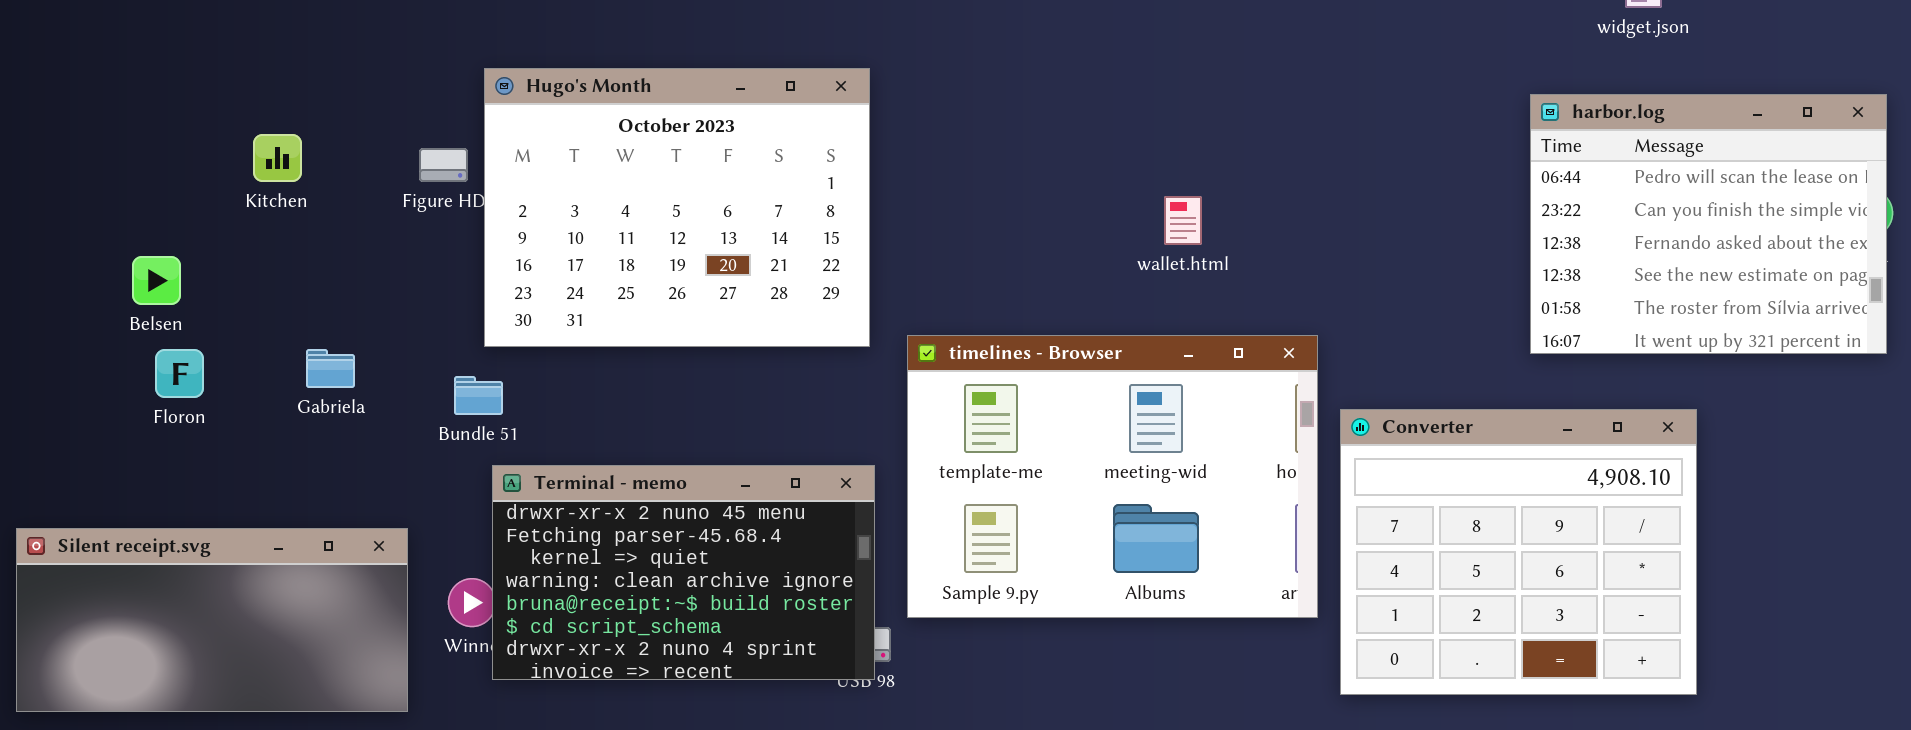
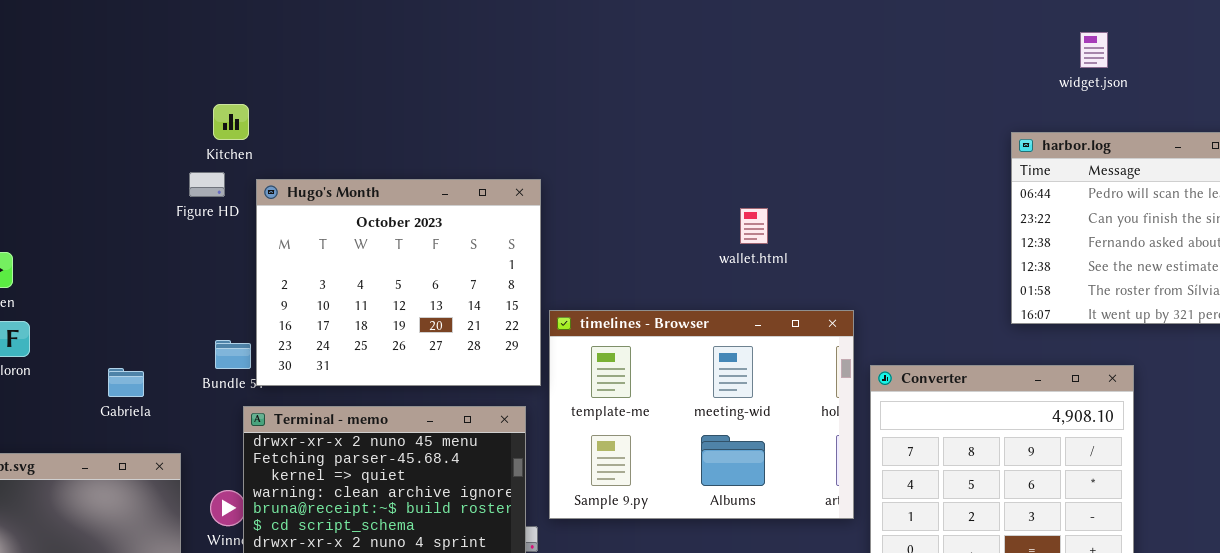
Hugo's Month: [484,68,870,347] -> [256,179,541,386], moved
Kitchen: [253,134,302,182] -> [213,104,249,140], moved
Gabriela: [306,349,355,388] -> [108,368,144,397], moved

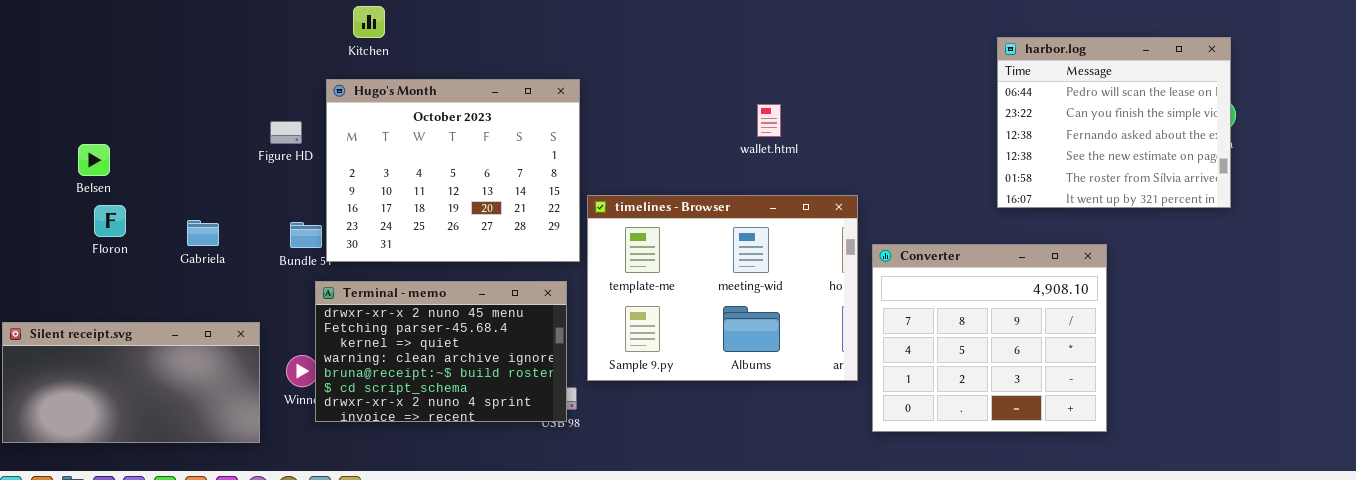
Kitchen: [213,104,249,140] -> [353,6,385,38], moved
Figure HD: [189,172,225,197] -> [270,121,302,144], moved
Gabriela: [108,368,144,397] -> [187,220,219,246], moved

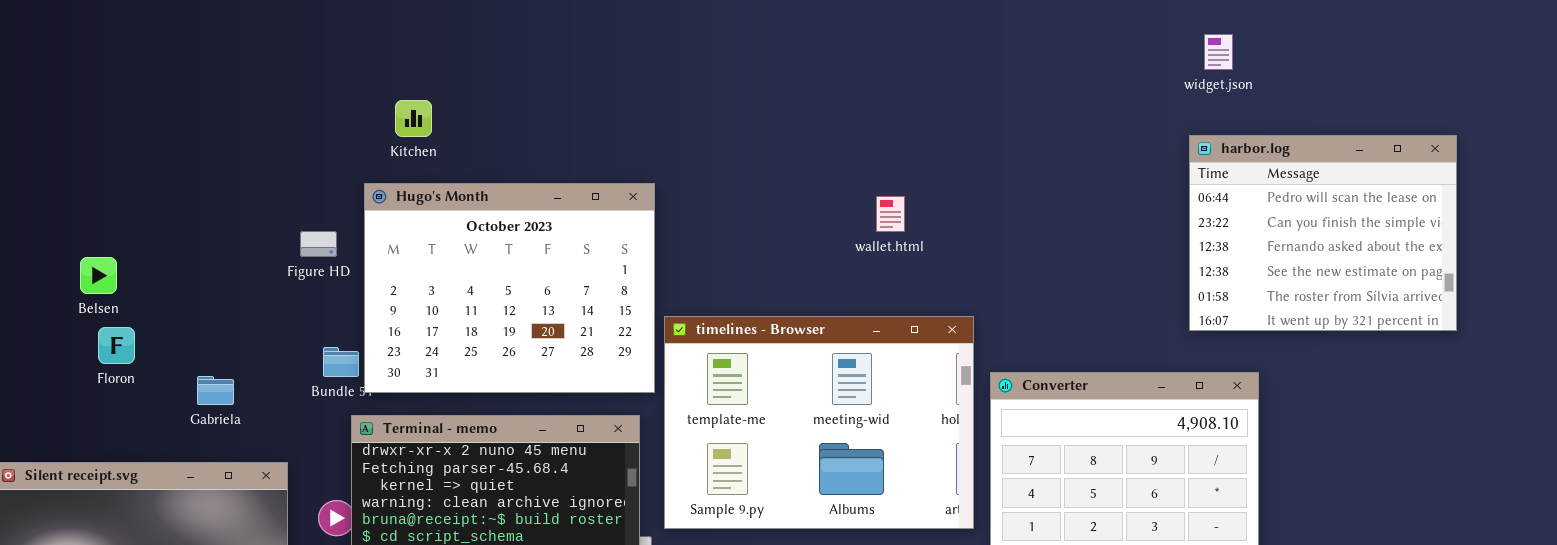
harbor.log: [997,37,1231,208] -> [1189,135,1457,331], moved
wallet.html: [757,104,781,137] -> [876,196,905,232], moved
Gabriela: [187,220,219,246] -> [197,376,234,405], moved

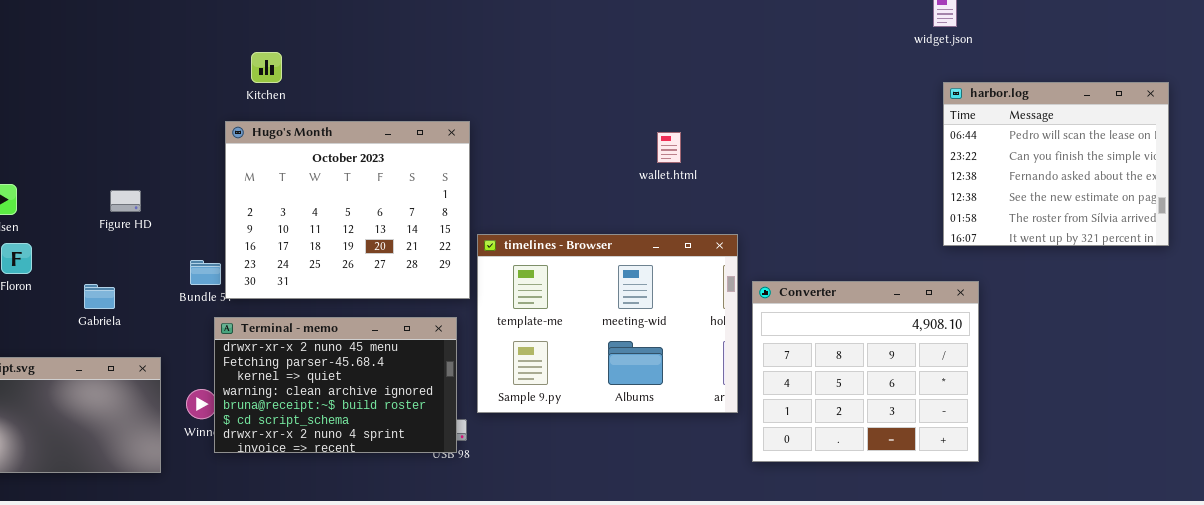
harbor.log: [1189,135,1457,331] -> [943,82,1169,246], moved
Figure HD: [300,231,337,257] -> [110,190,141,212], moved

